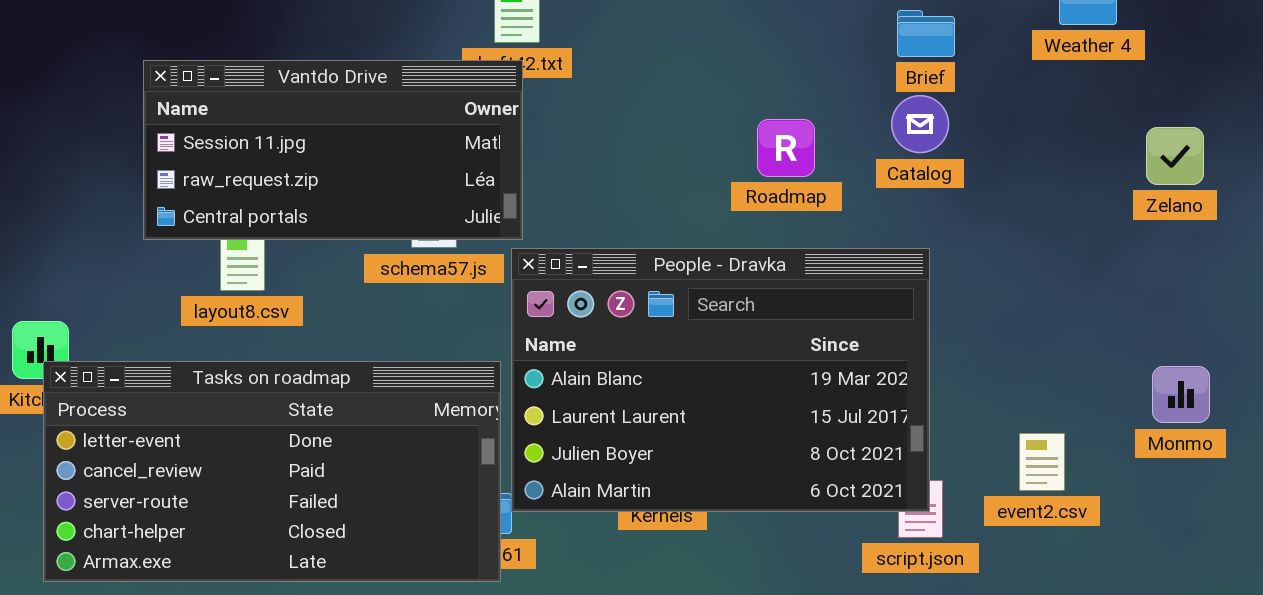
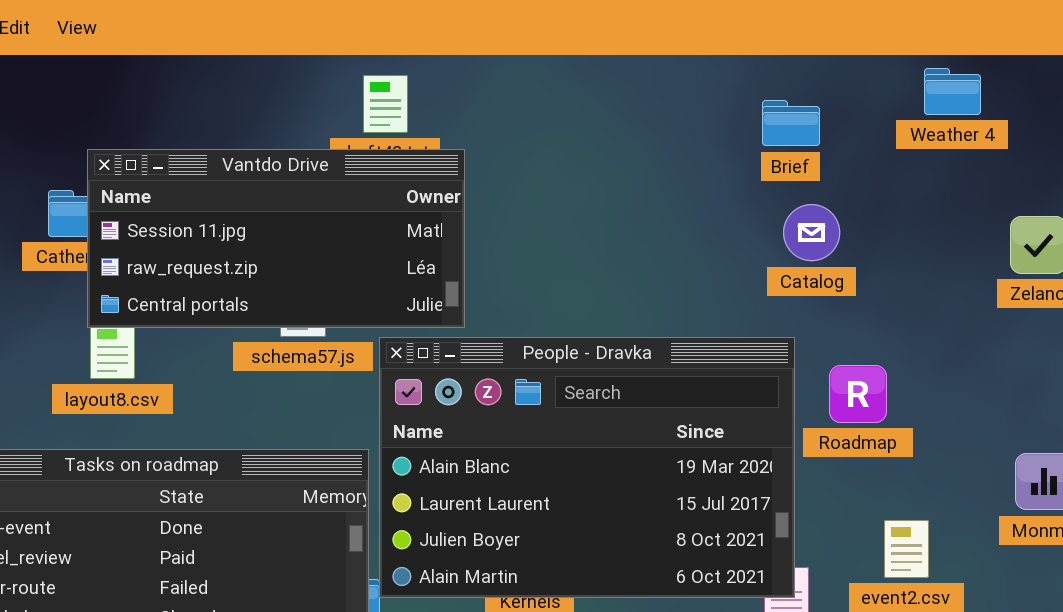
Vantdo Drive: [143,60,523,240] -> [87,149,465,328], moved
Catalog: [891,95,949,153] -> [783,204,840,261], moved
Roadmap: [757,119,815,177] -> [829,365,887,423], moved

